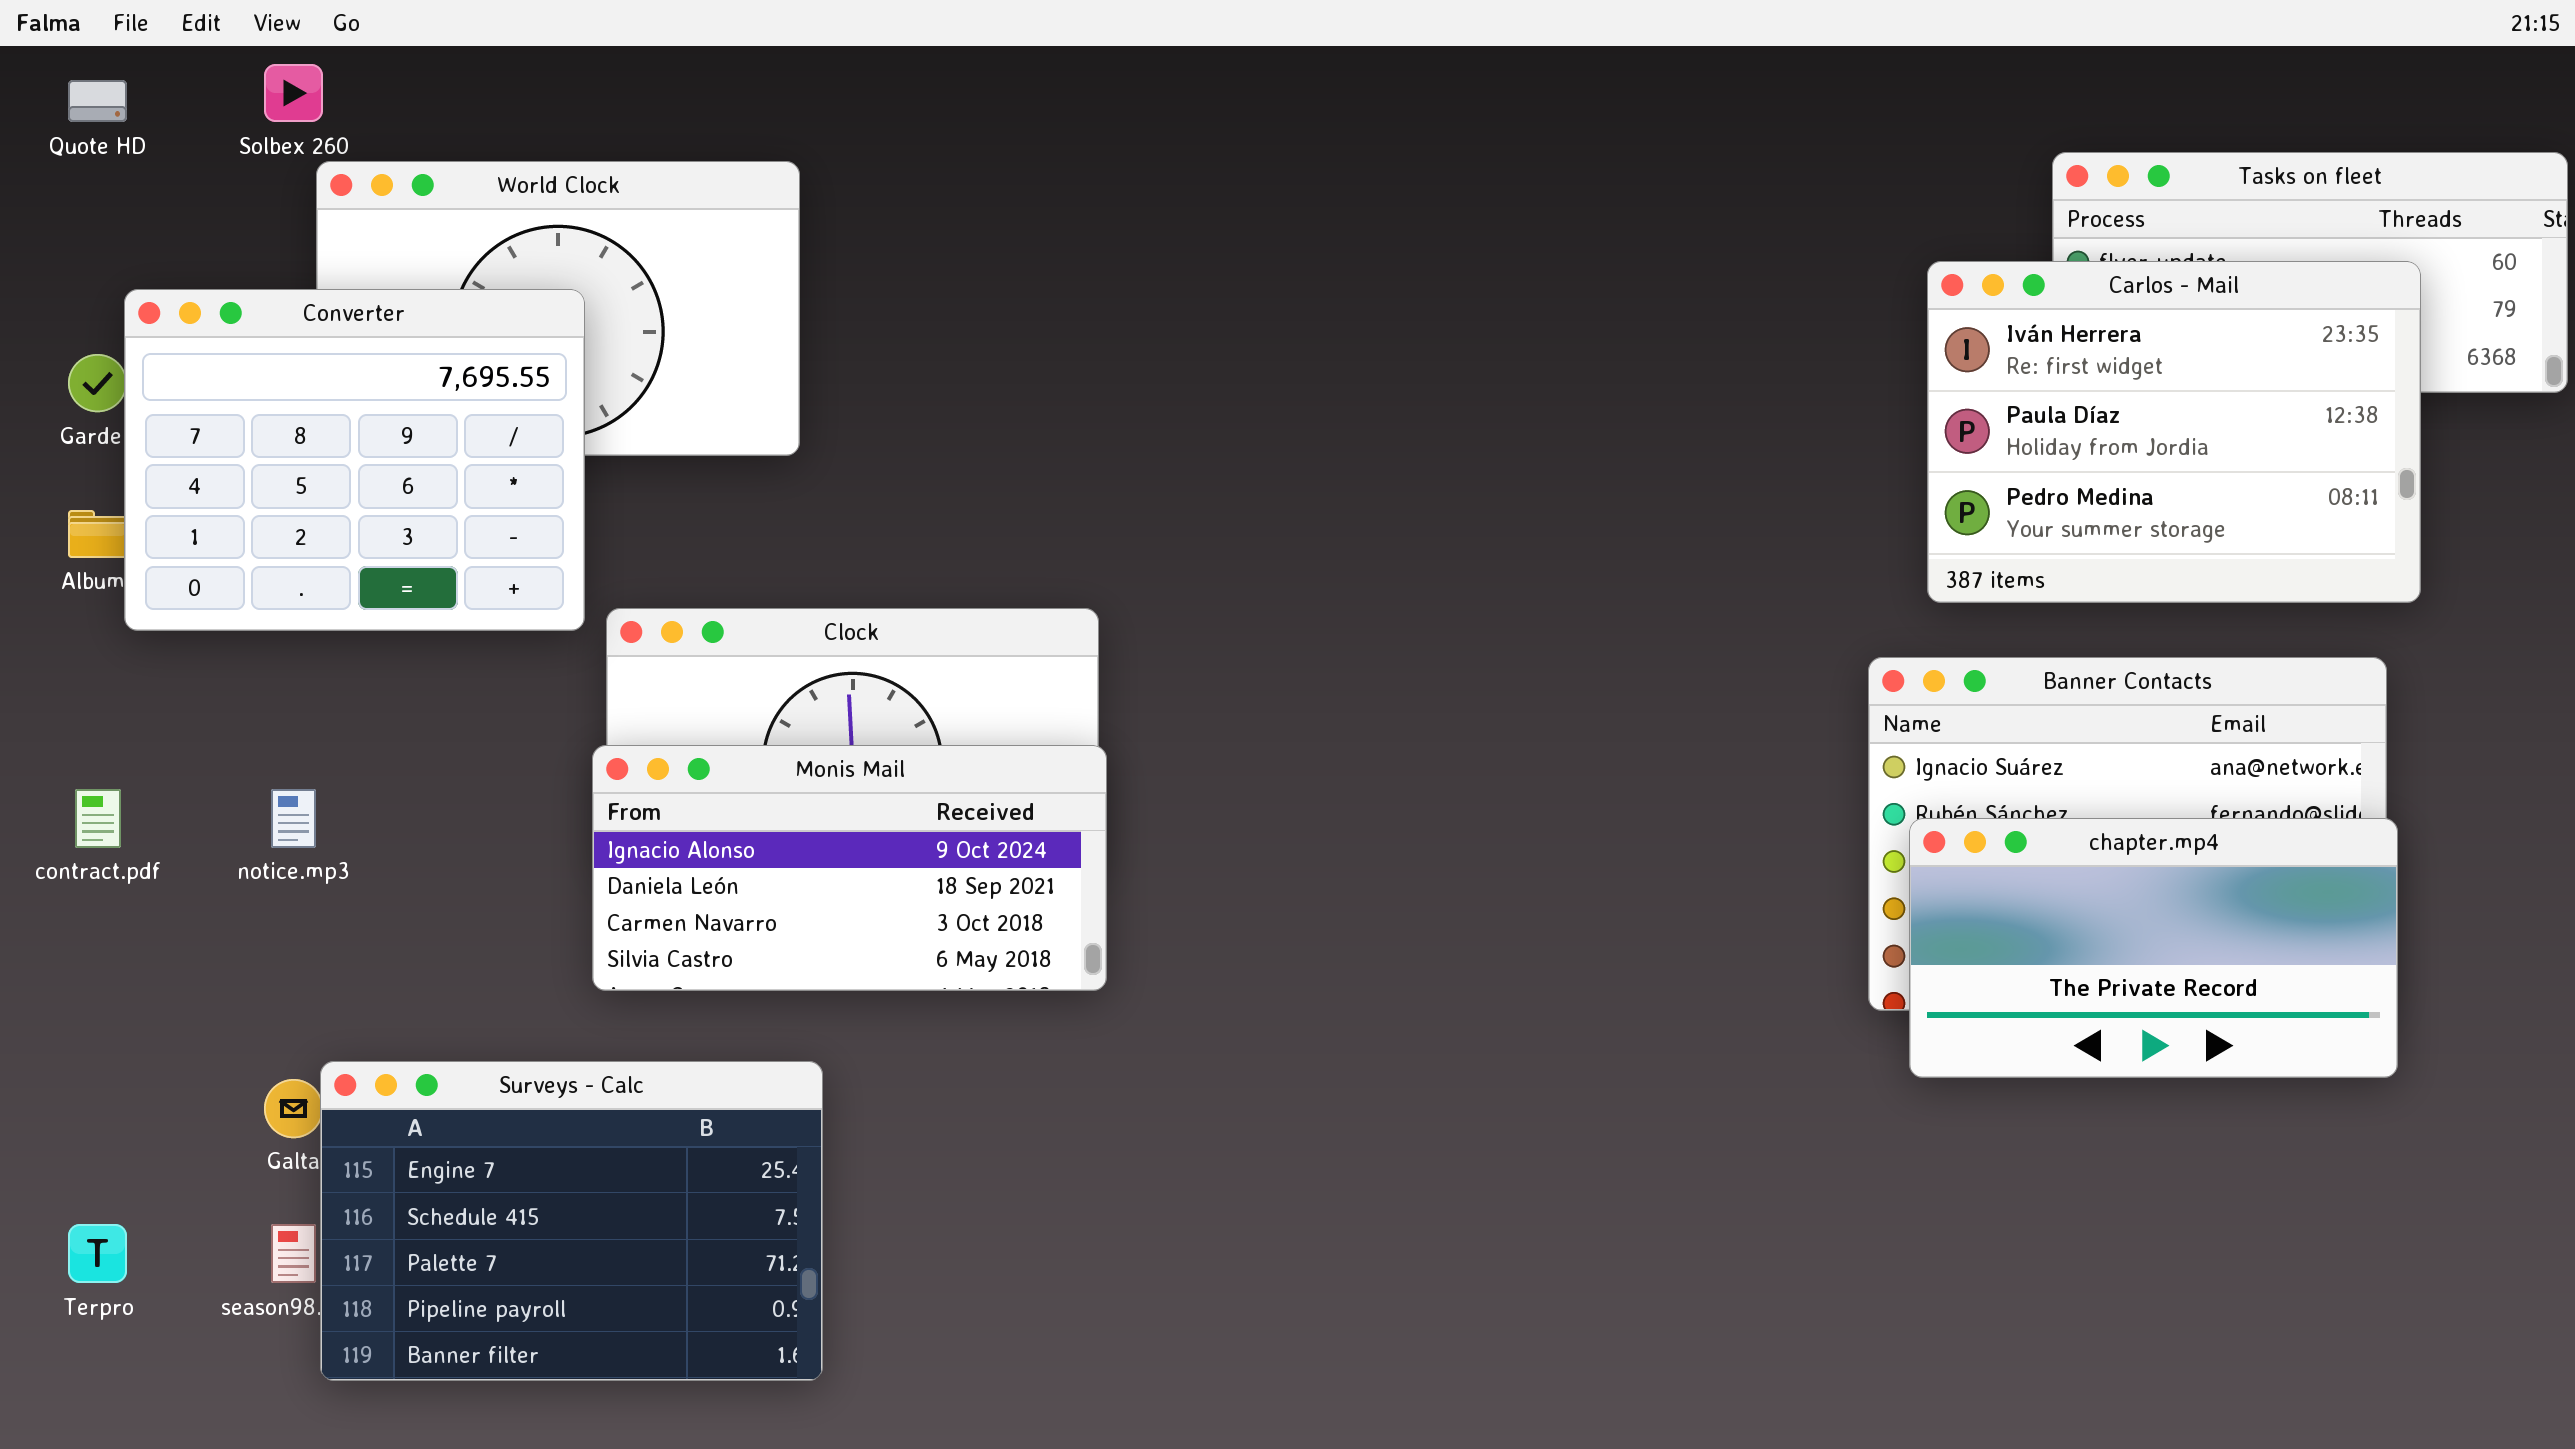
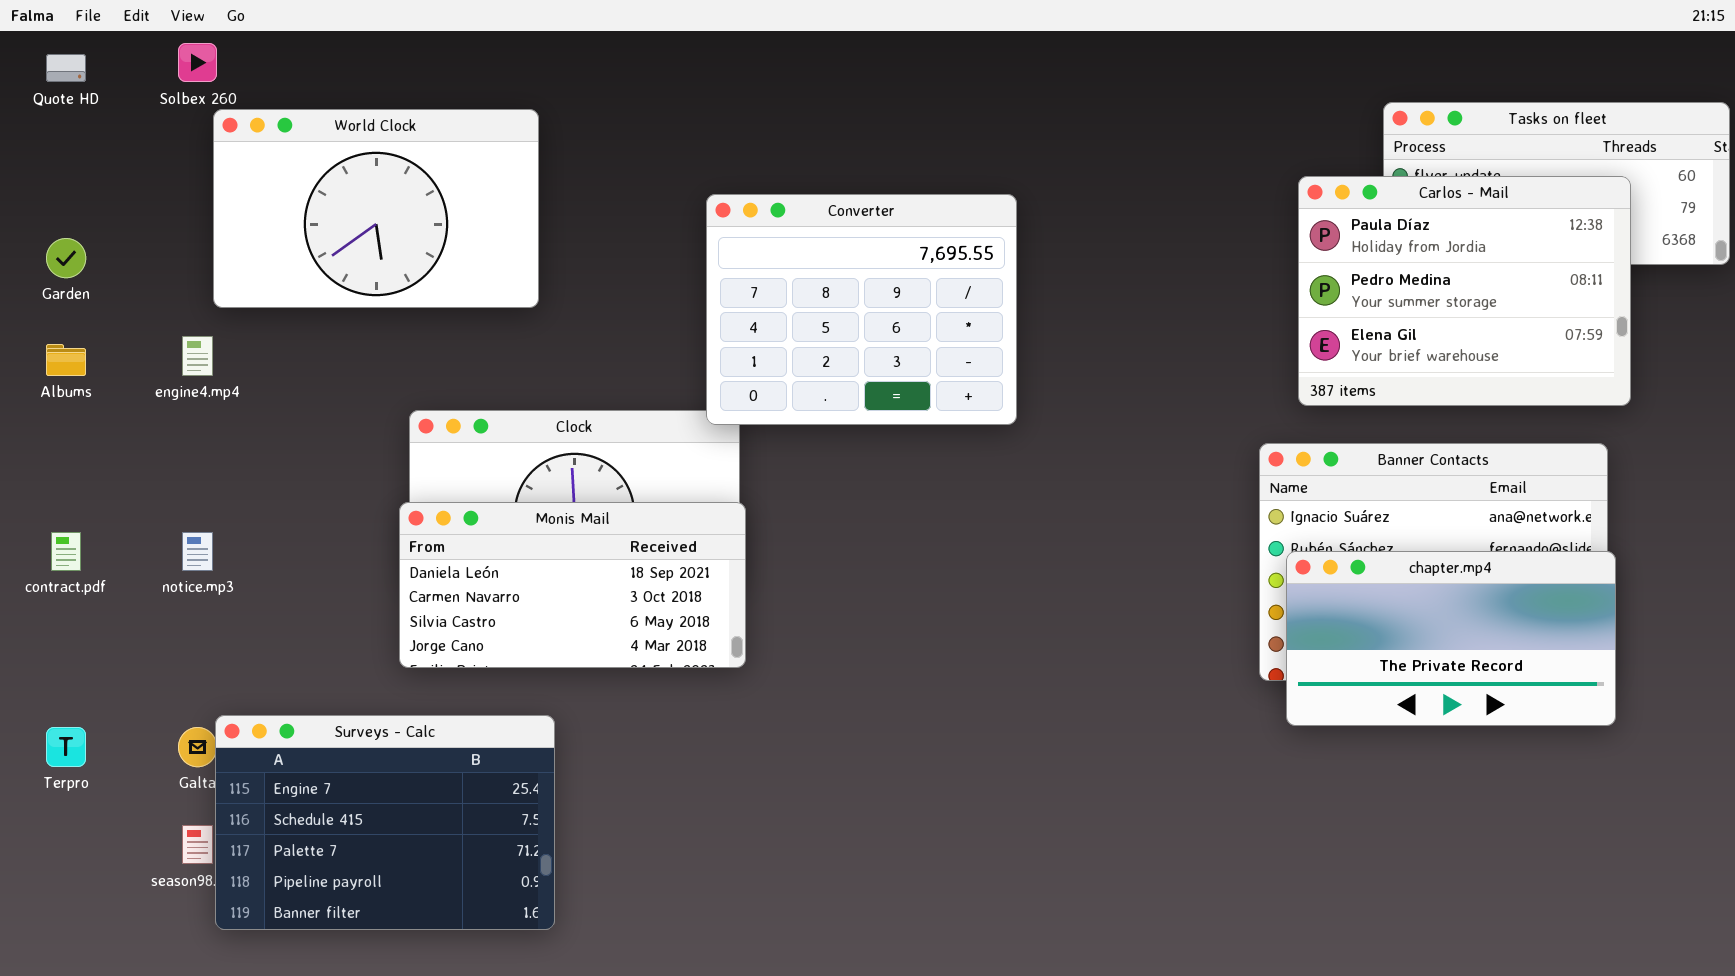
Carlos - Mail: [1927,261,2421,603] -> [1298,176,1631,406], scrolled down 1 row
Converter: [124,289,585,631] -> [706,194,1017,425], moved
Monis Mail: [592,745,1107,991] -> [399,502,746,668], scrolled down 1 row
Terpro: [68,1224,127,1283] -> [46,727,86,767], moved

